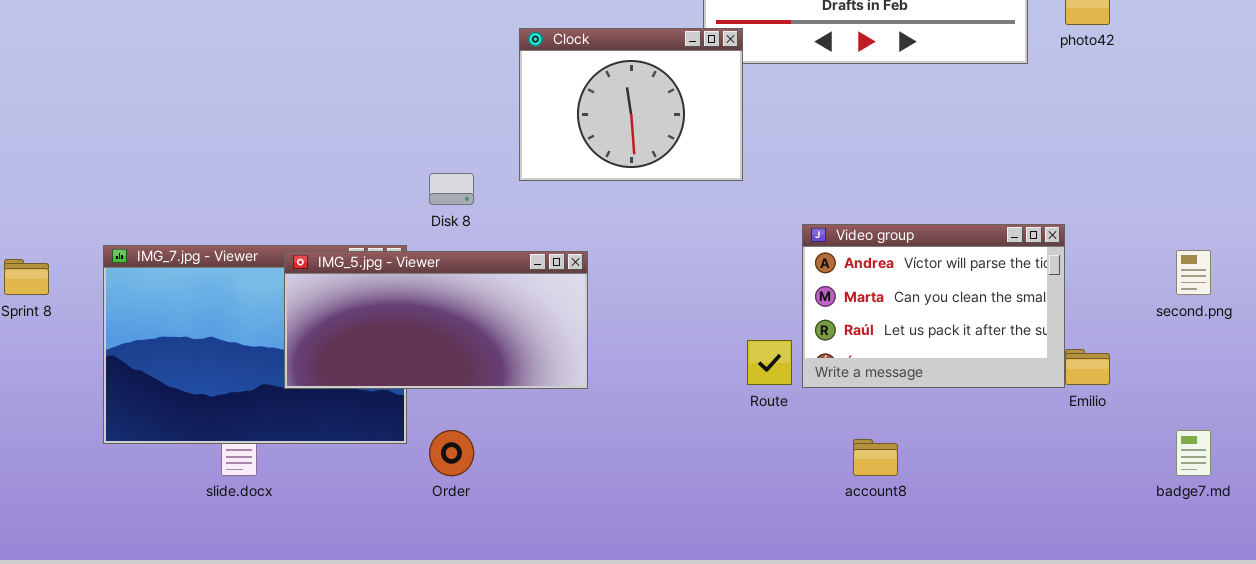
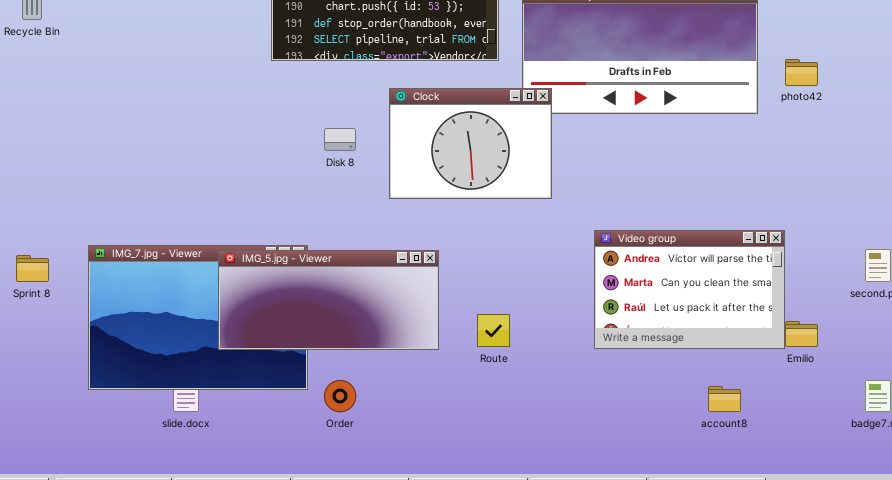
Disk 8: [429,173,474,205] -> [324,128,356,151], moved
Route: [747,340,792,385] -> [477,314,510,347], moved
account8: [853,439,898,476] -> [708,386,741,412], moved

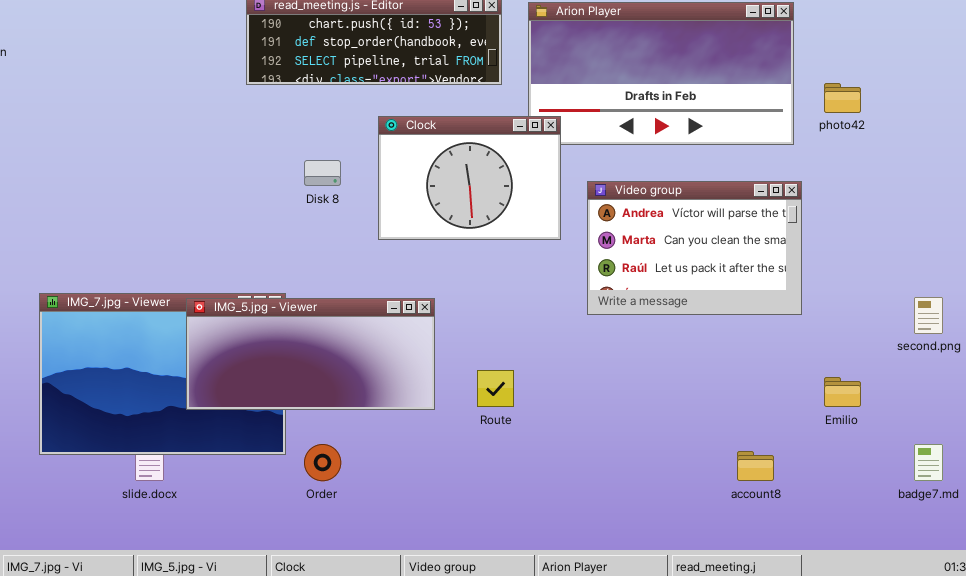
Video group: [594,230,785,349] -> [587,181,802,315], moved

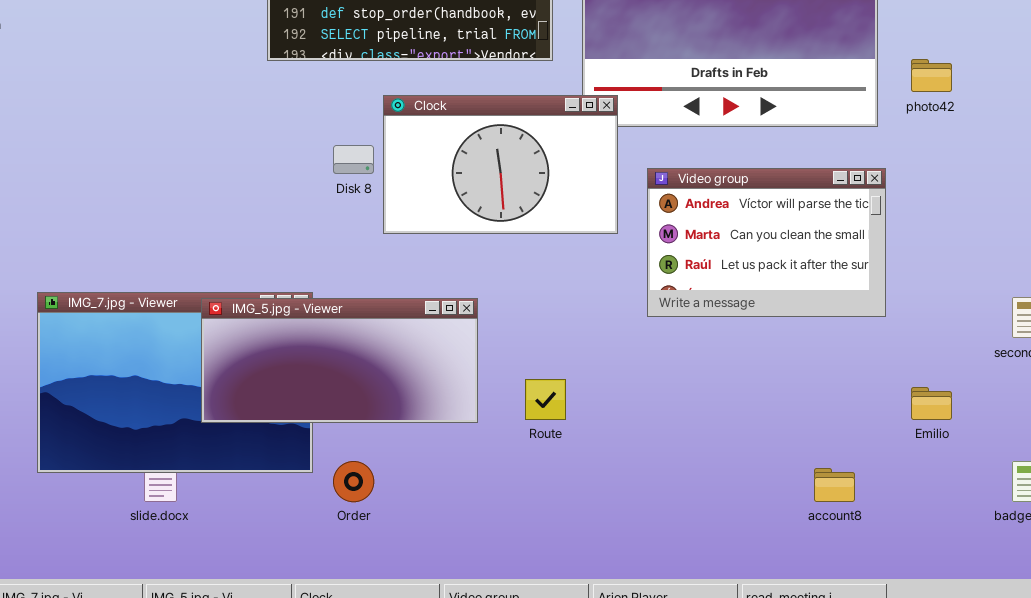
Clock: [378,116,561,240] -> [383,95,618,234], resized

